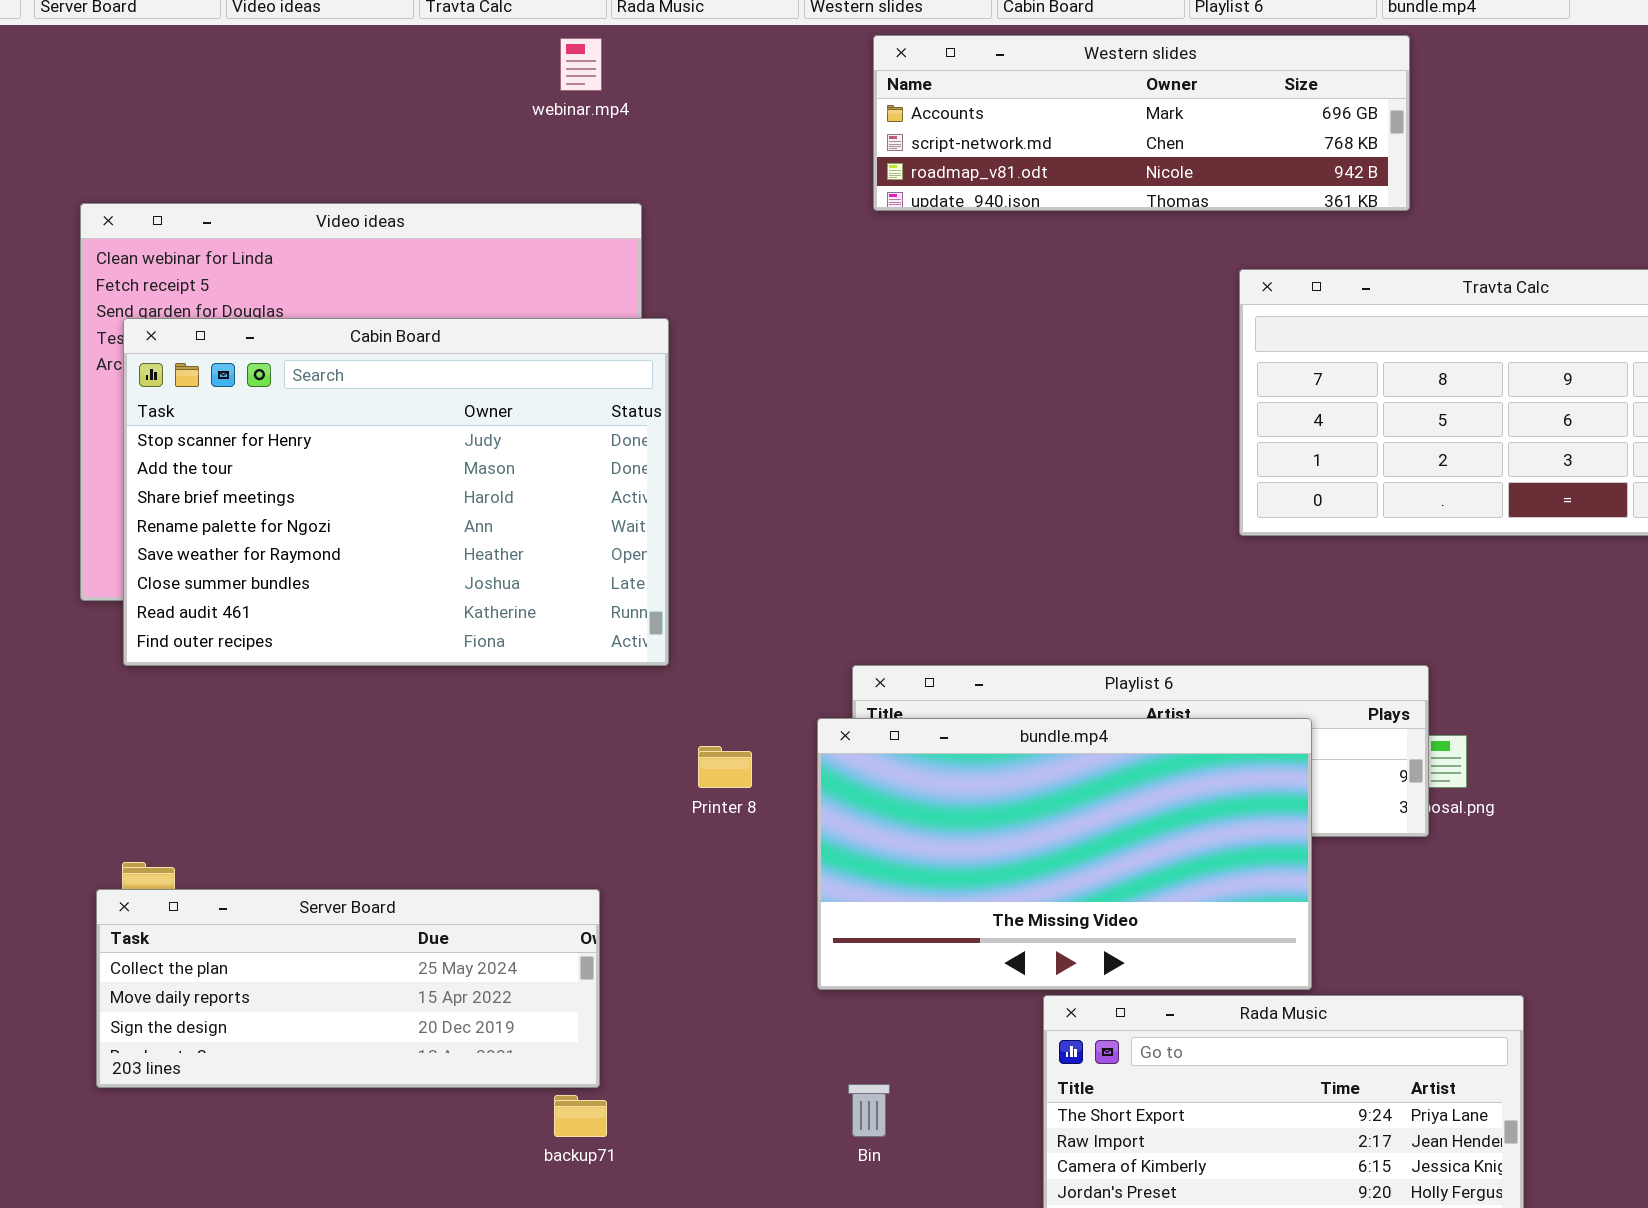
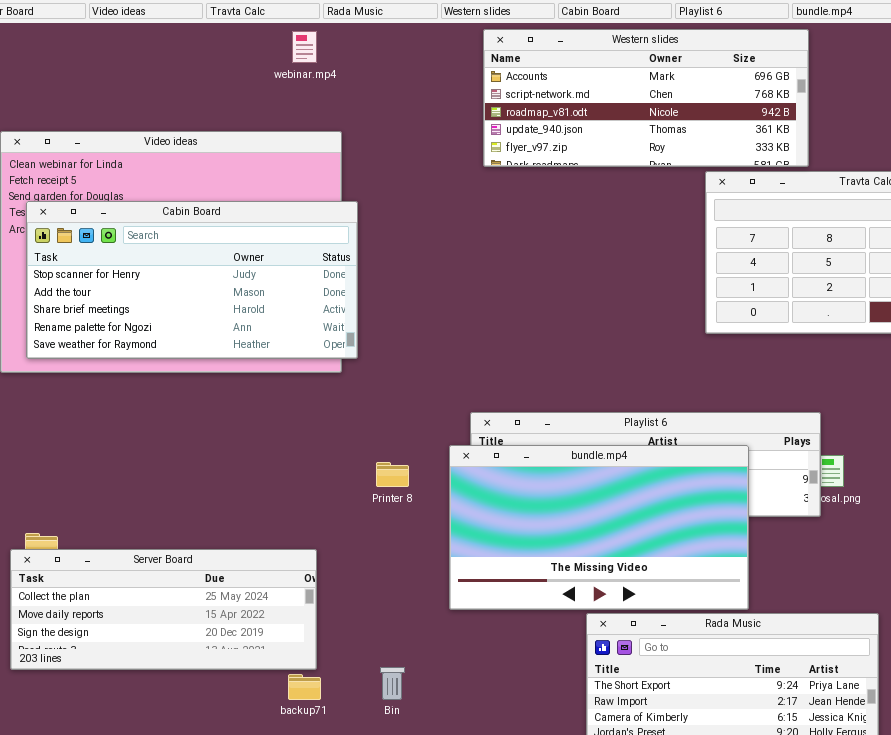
Western slides: [873,35,1410,211] -> [483,29,809,167], resized
Cabin Board: [123,318,669,666] -> [26,201,358,359], resized
Bin: [848,1084,890,1137] -> [380,667,405,700], moved

